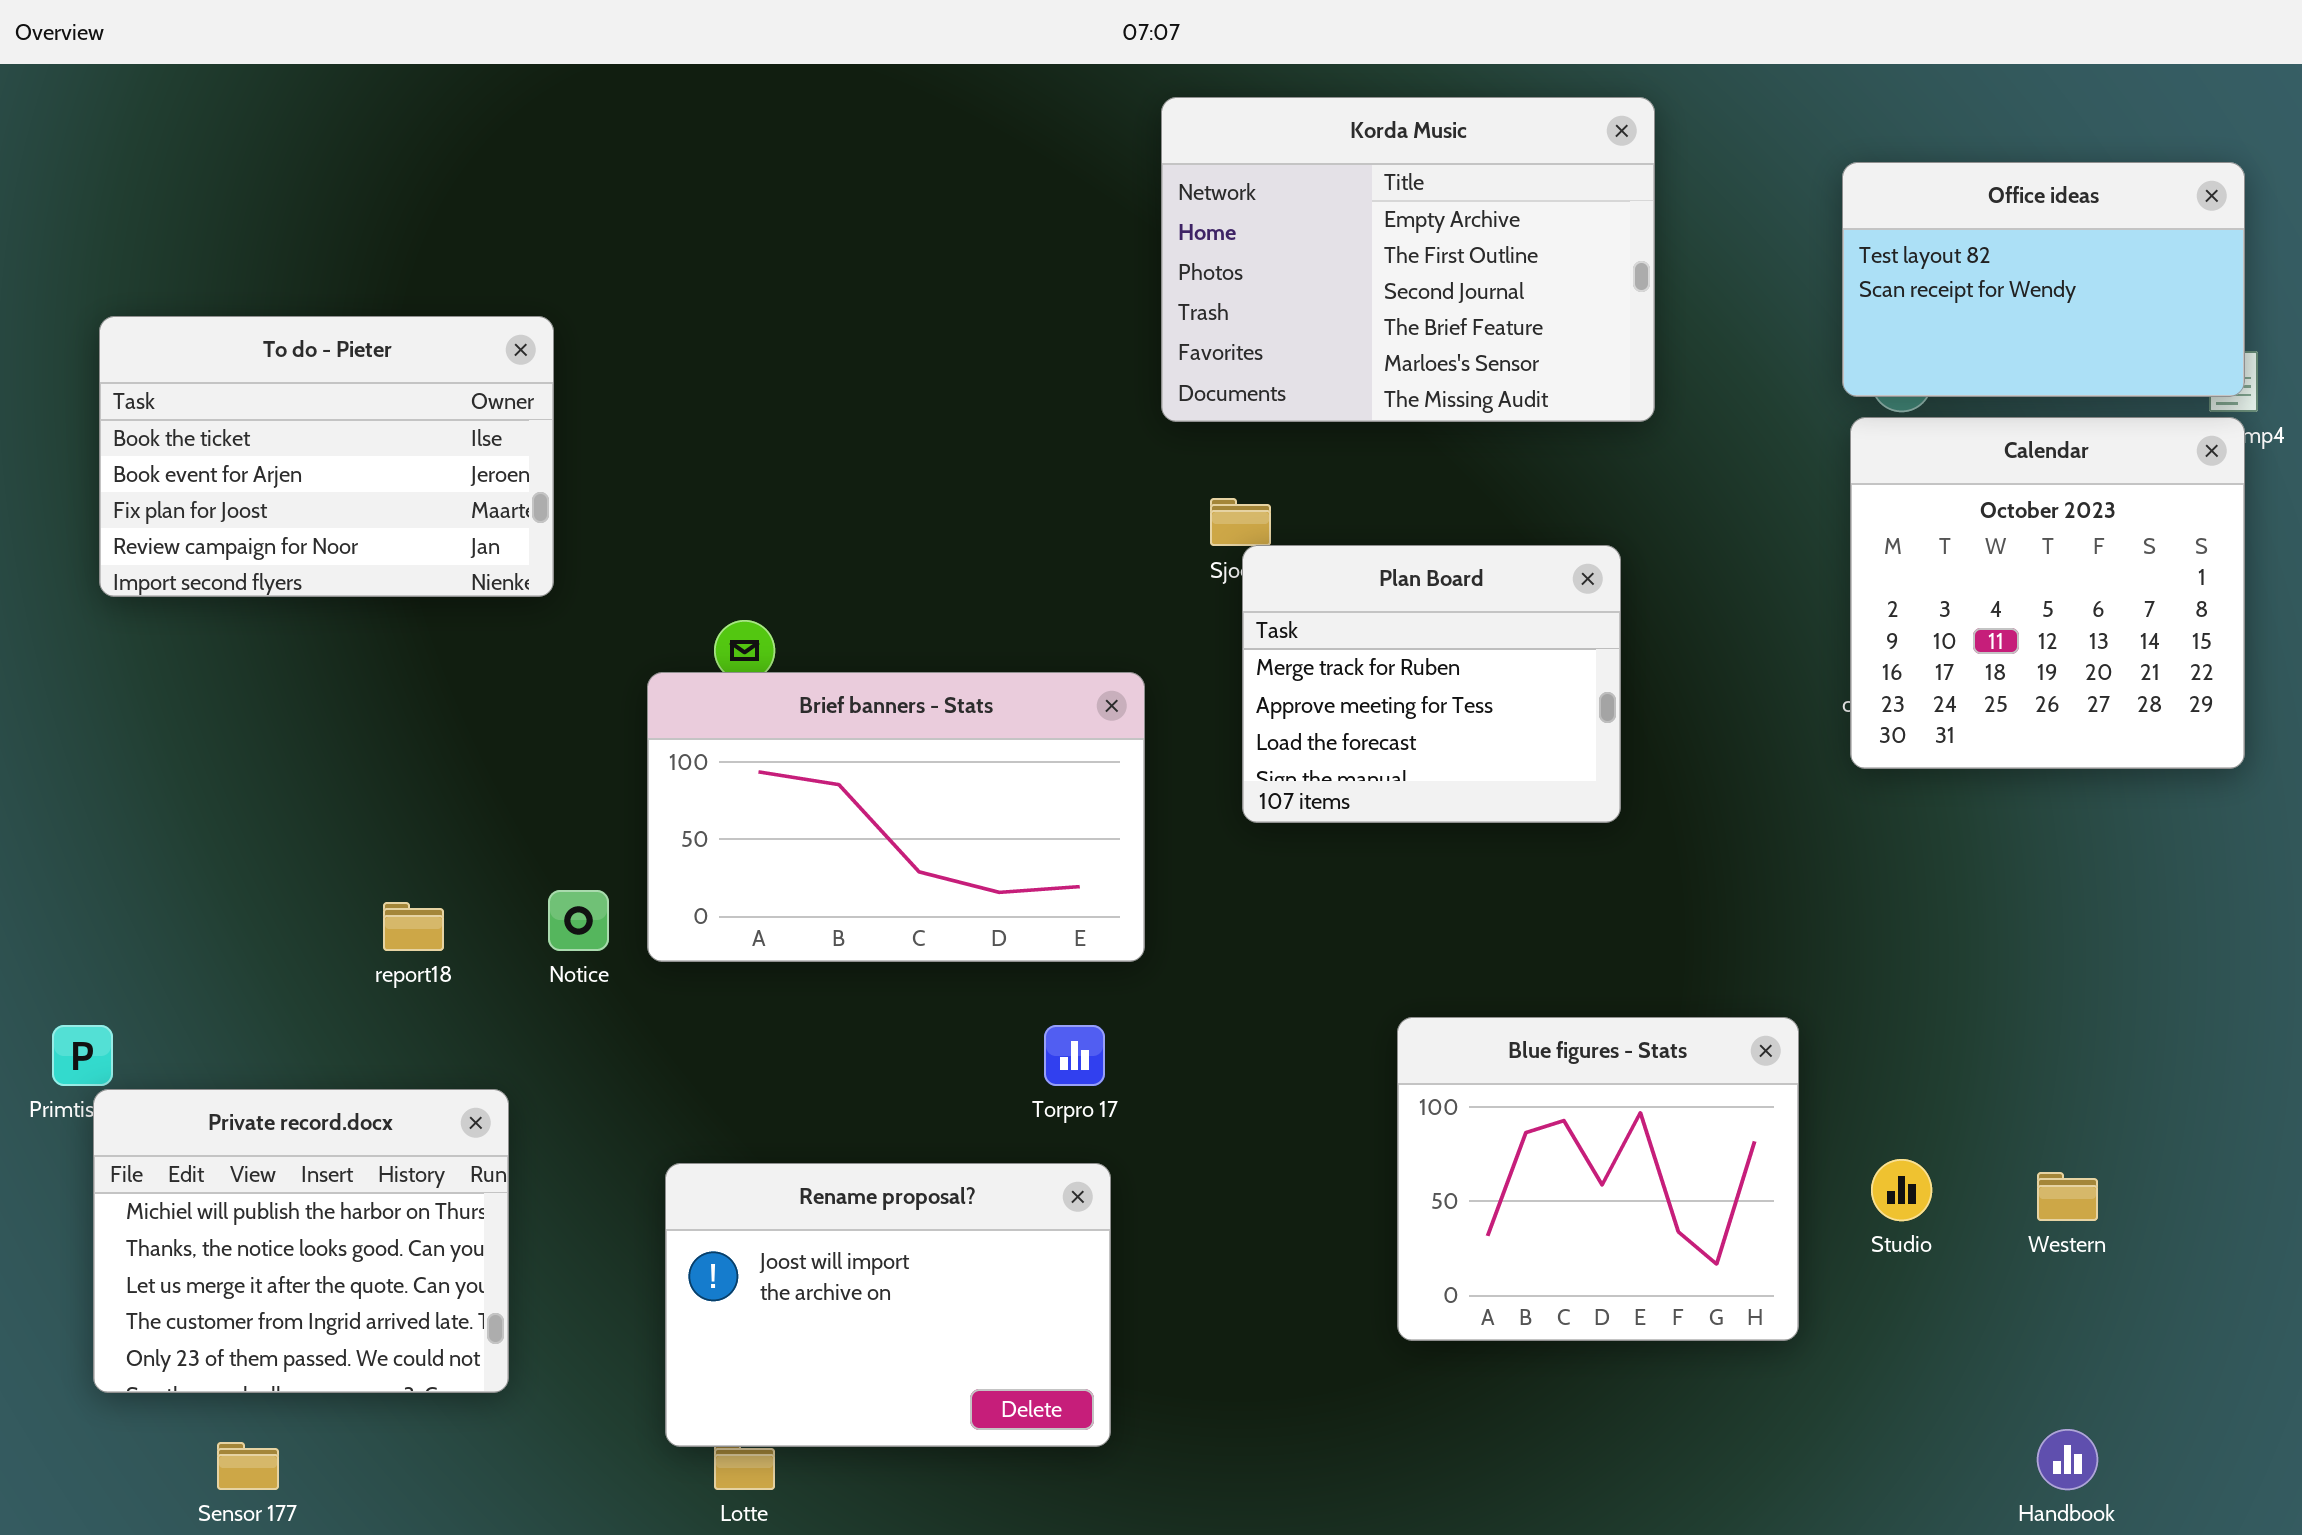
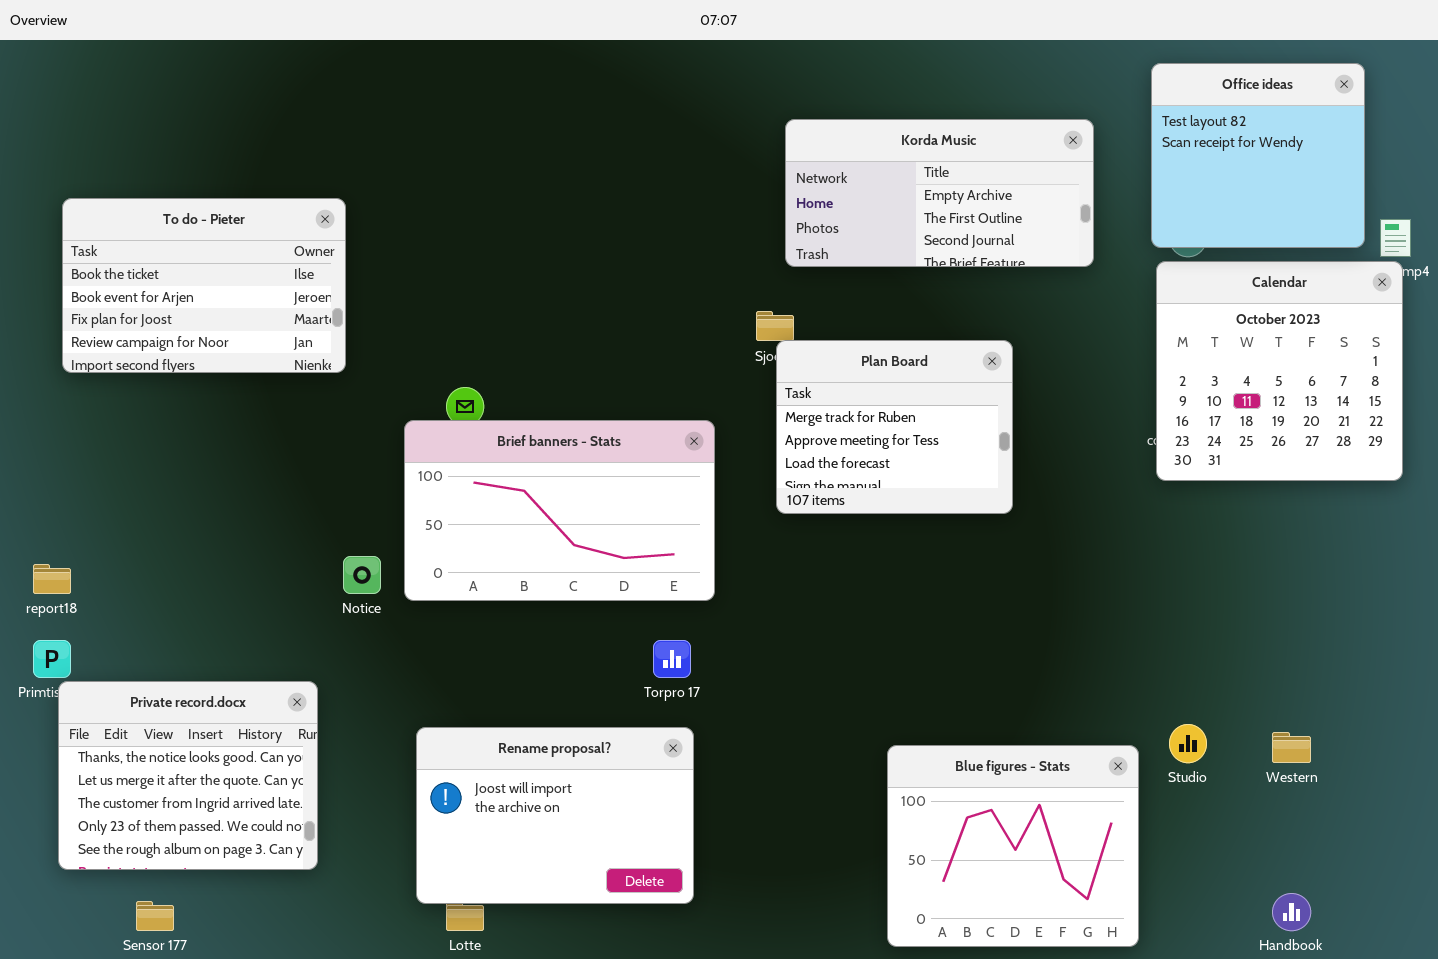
Korda Music: [1161,97,1655,422] -> [785,119,1094,267], moved, resized
Office ideas: [1842,162,2245,397] -> [1151,63,1365,248], resized
report18: [383,902,444,951] -> [33,564,71,594], moved
Blue figures - Stats: [1397,1017,1799,1341] -> [887,745,1139,947], moved
Private record.docx: [93,1089,509,1393] -> [58,681,318,870], scrolled down 1 row

